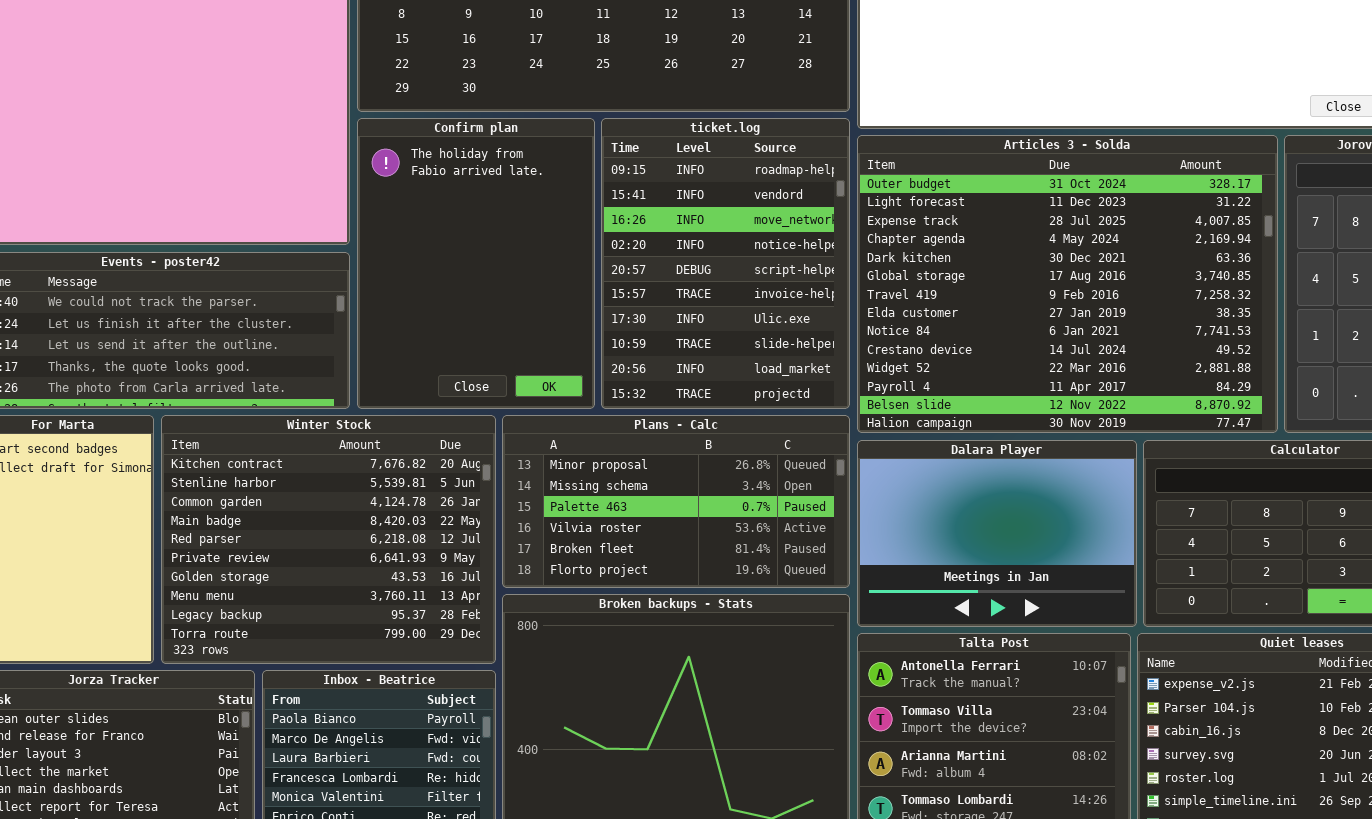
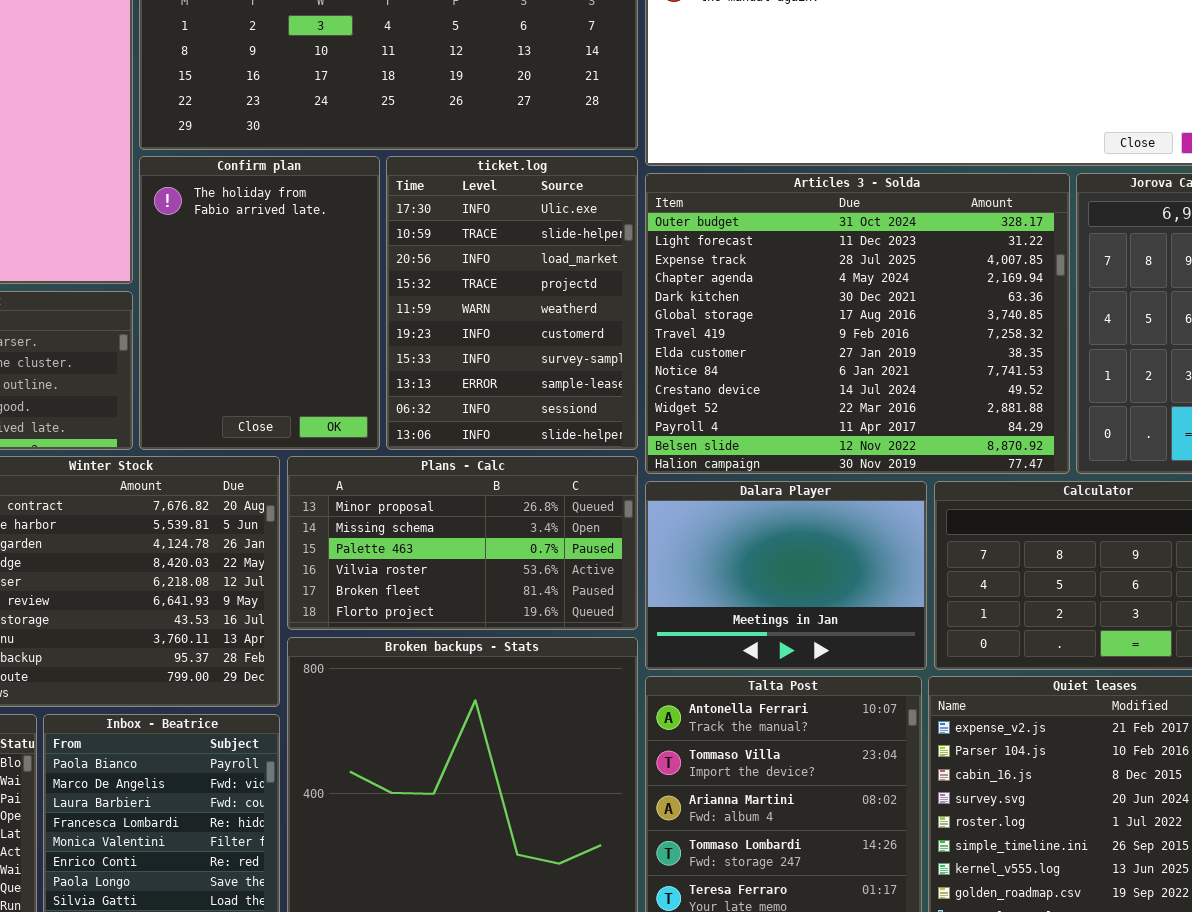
ticket.log: [601,118,850,409] -> [386,156,638,450], scrolled down 6 rows

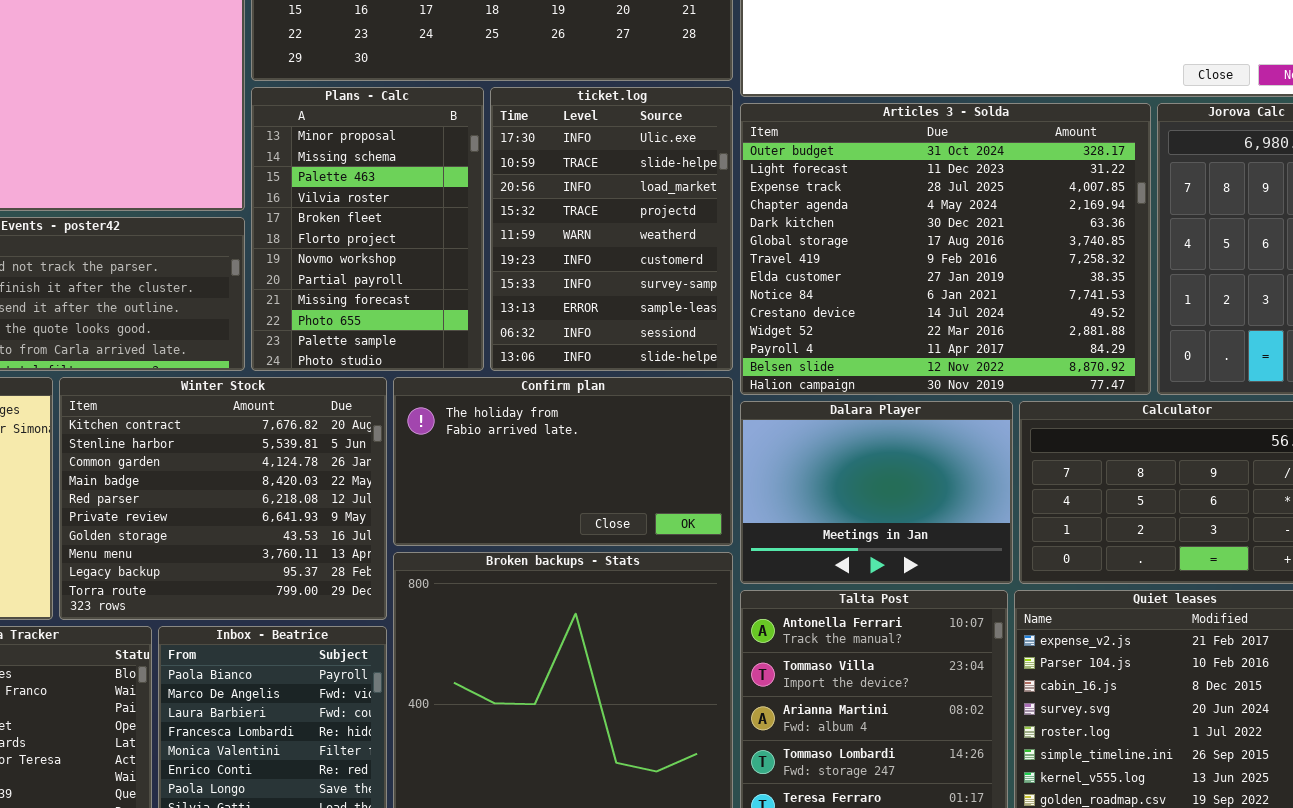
Confirm plan: [139,156,380,450] -> [393,377,733,546], moved, resized
Plans - Calc: [287,456,638,630] -> [251,87,484,371], moved, resized

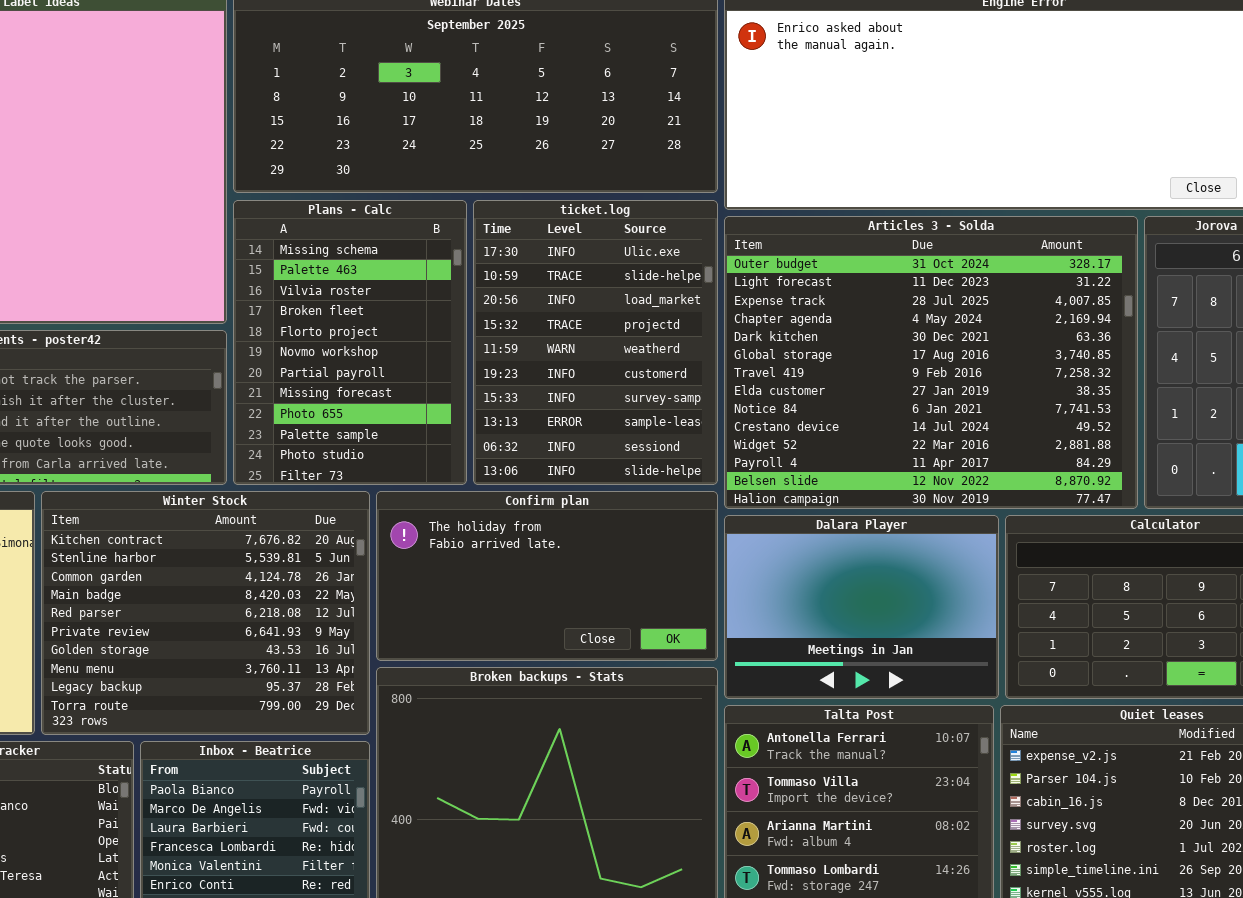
Plans - Calc: [251,87,484,371] -> [233,200,467,485], scrolled down 1 row

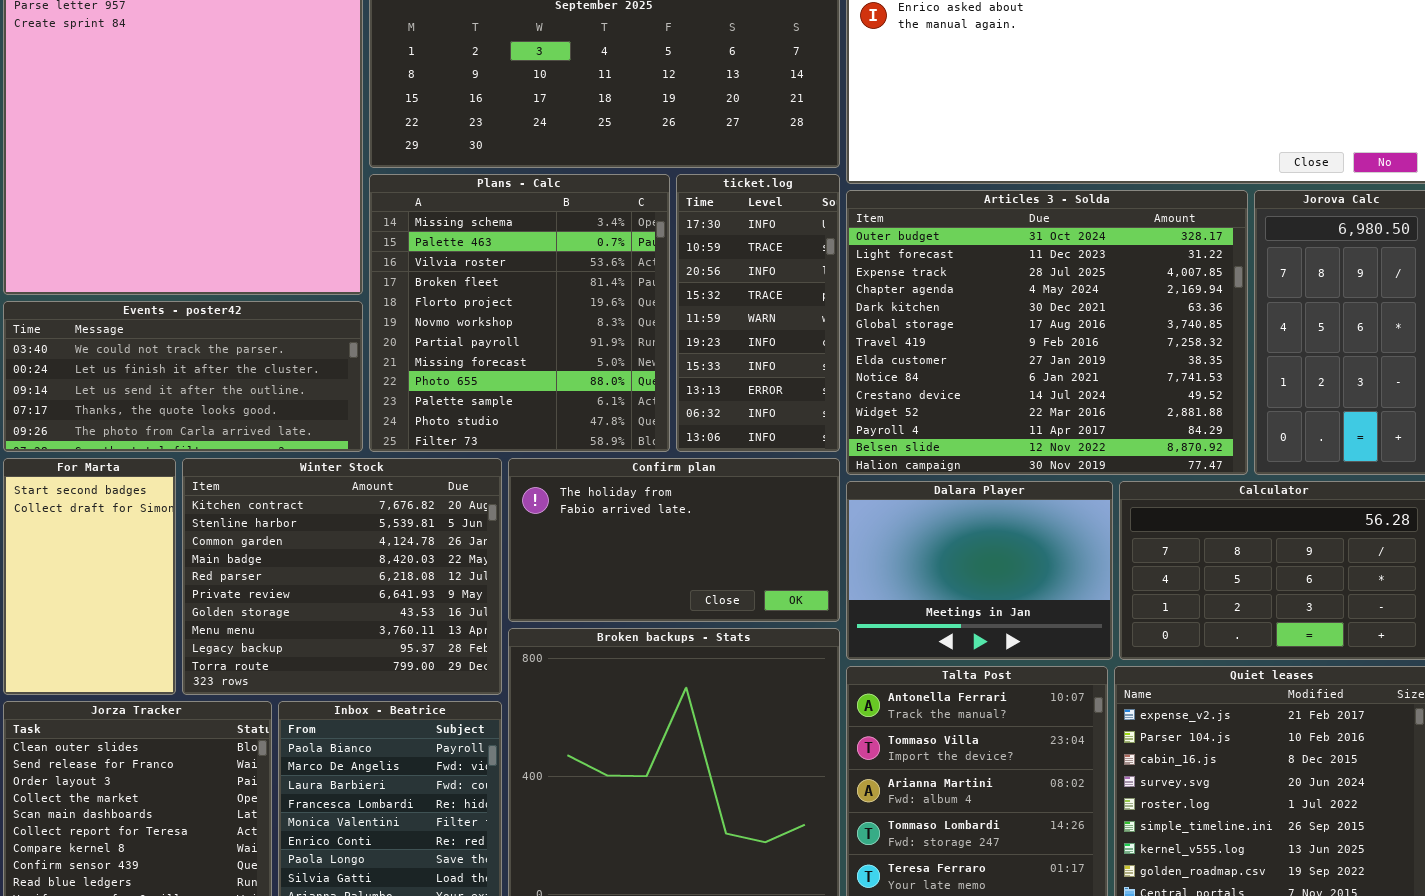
Plans - Calc: [233,200,467,485] -> [369,174,670,452], resized
ticket.log: [473,200,718,485] -> [676,174,840,452], resized

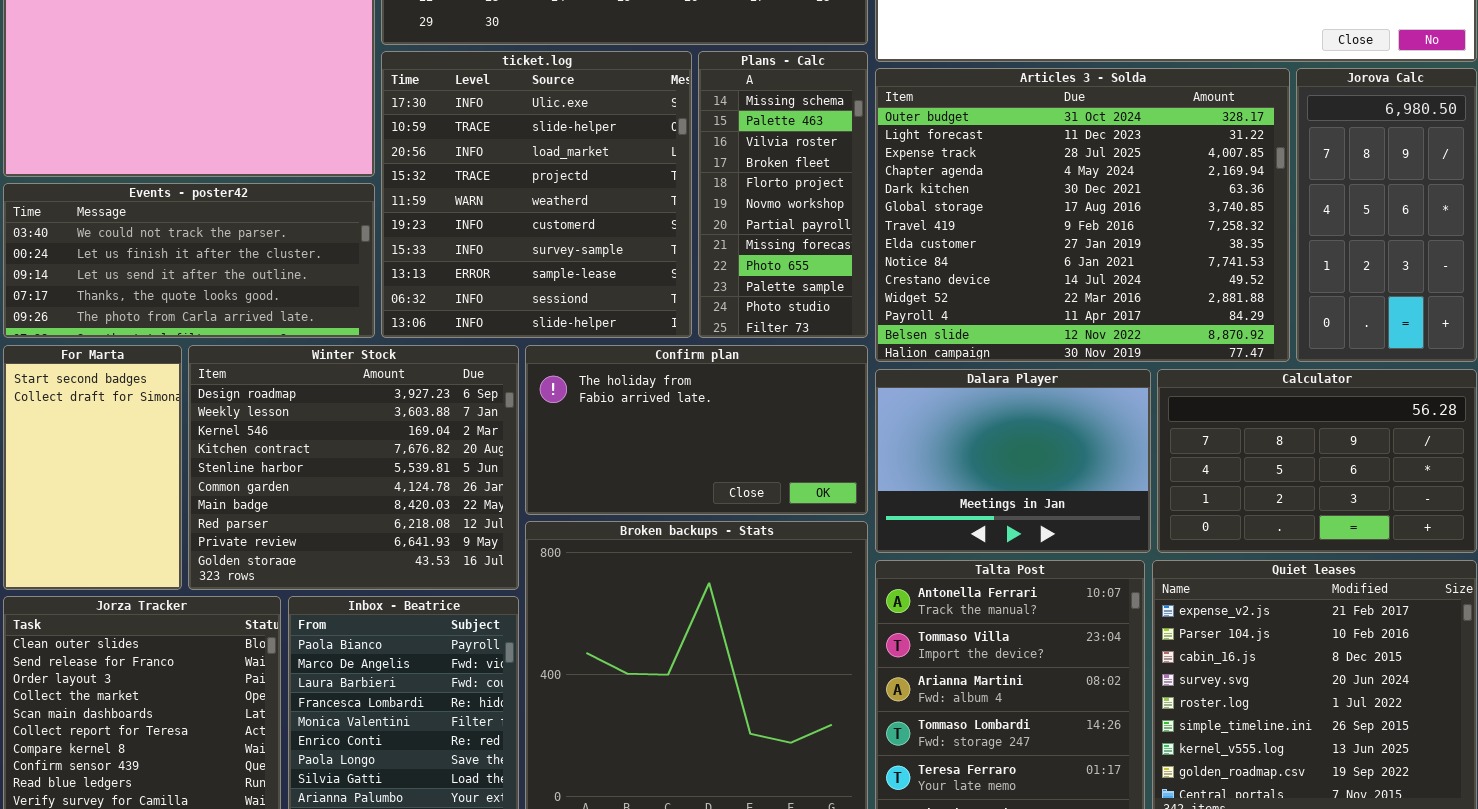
Plans - Calc: [369,174,670,452] -> [698,51,868,338], moved, resized
ticket.log: [676,174,840,452] -> [381,51,692,338], moved, resized
Winter Stock: [182,458,502,695] -> [188,345,519,590], scrolled up 3 rows

